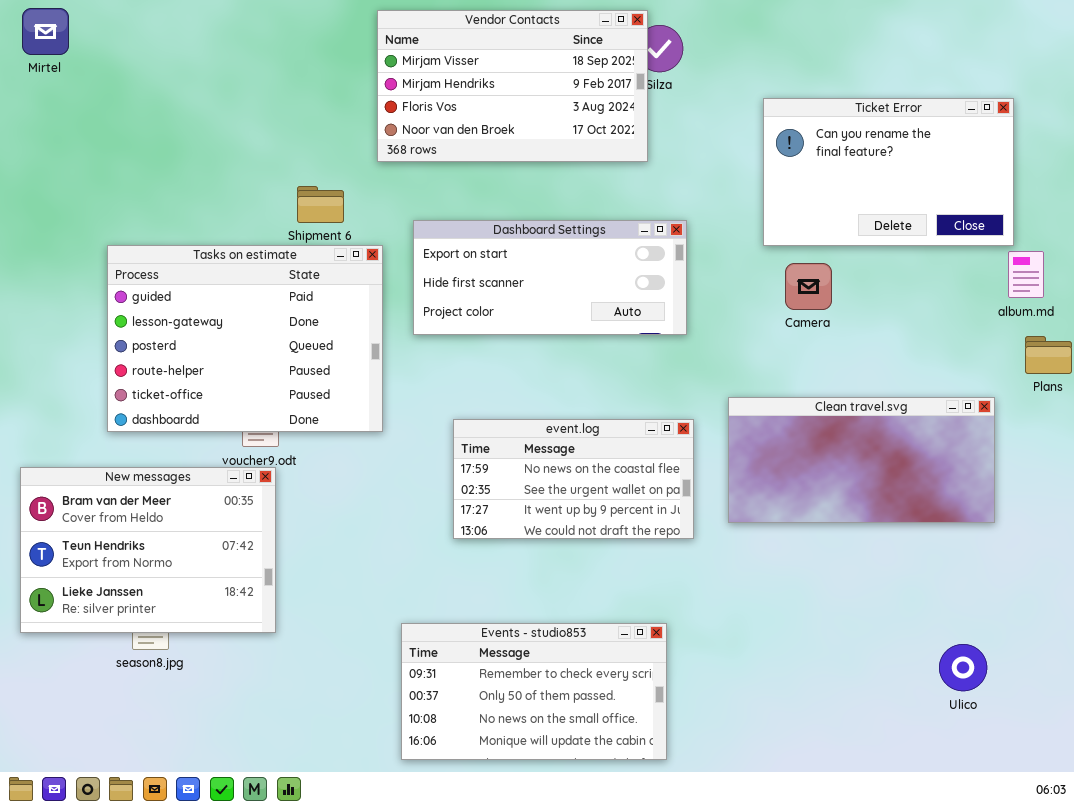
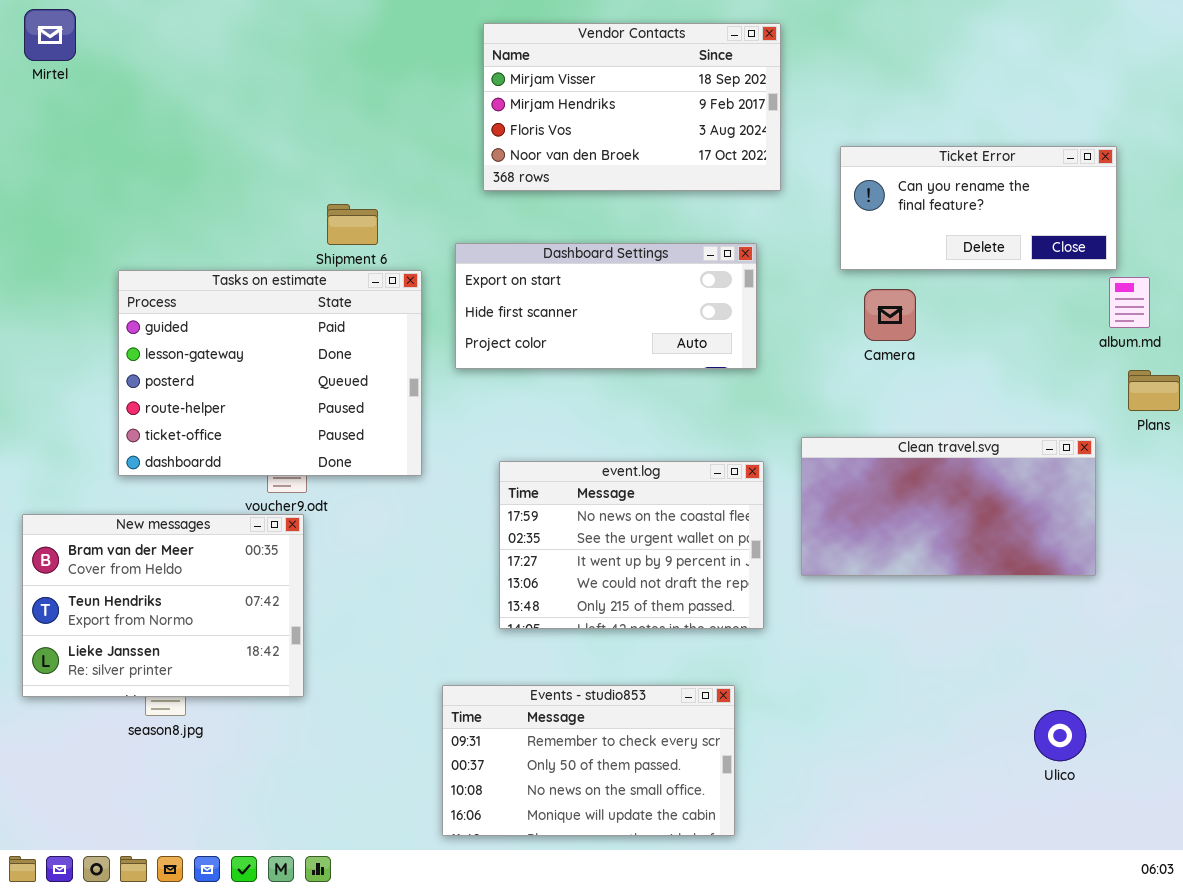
Vendor Contacts: [377,10,648,162] -> [483,23,781,191], moved
Ticket Error: [763,98,1014,246] -> [840,146,1117,270], resized
event.log: [453,419,694,539] -> [499,461,764,629], resized

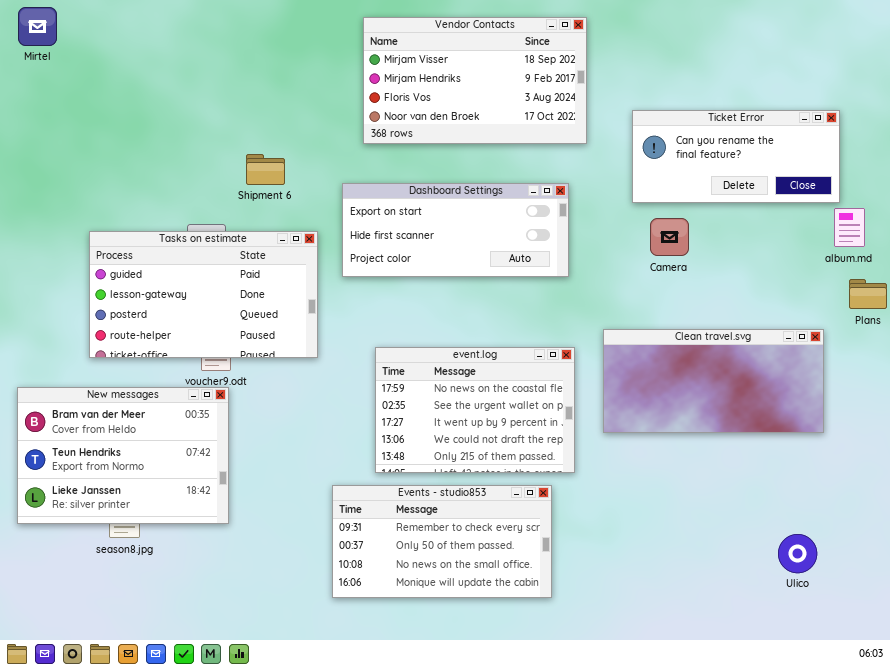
Tasks on estimate: [118,270,422,476] -> [89,231,318,358], resized
Events - studio853: [442,685,735,836] -> [332,485,552,598], moved

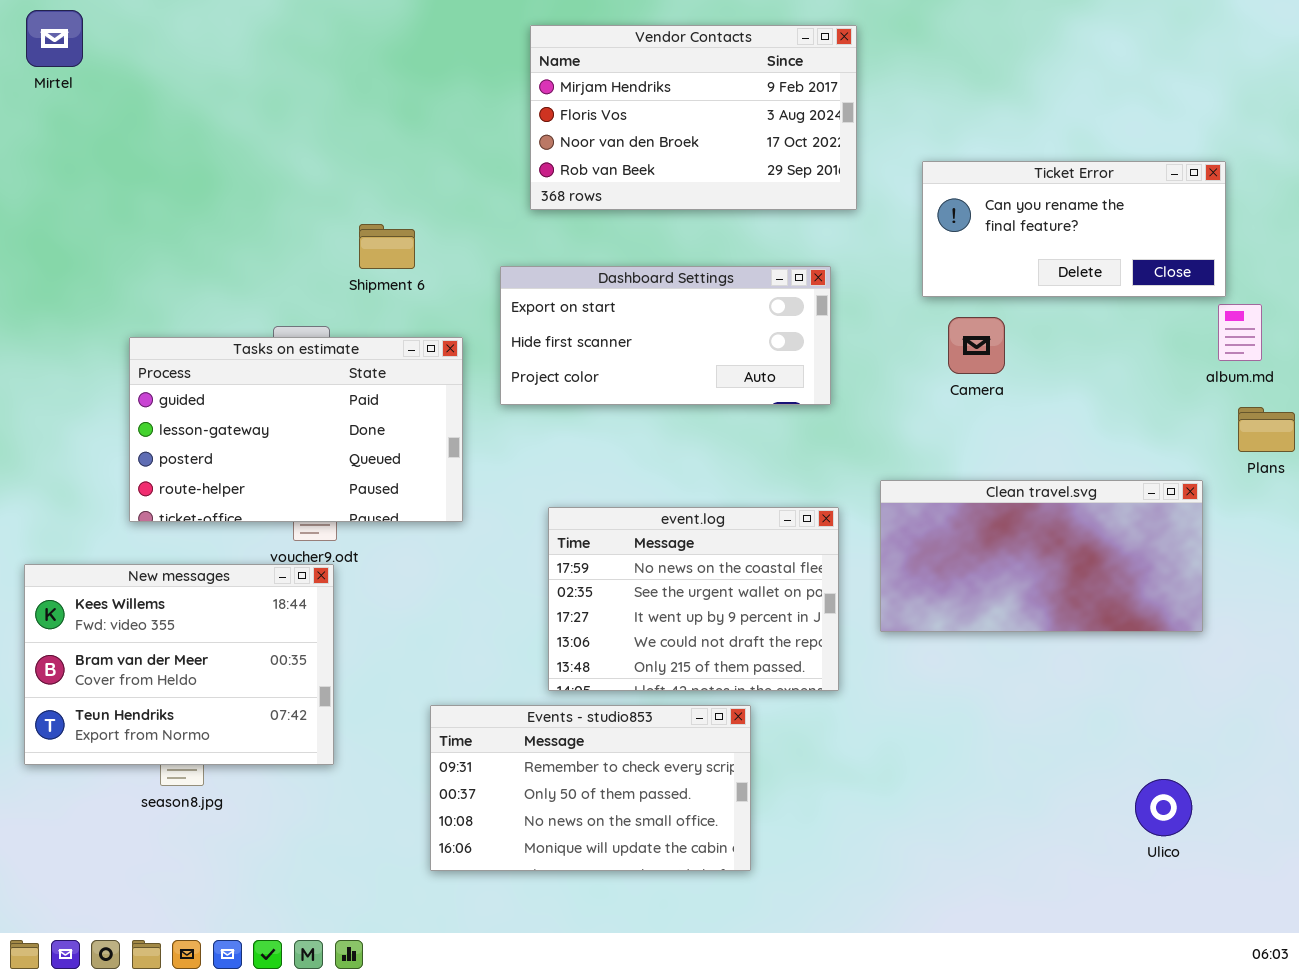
Vendor Contacts: [363,17,587,144] -> [530,25,857,210], scrolled down 1 row
New messages: [17,387,229,524] -> [24,564,334,765], scrolled up 1 row
Events - studio853: [332,485,552,598] -> [430,705,751,871], moved

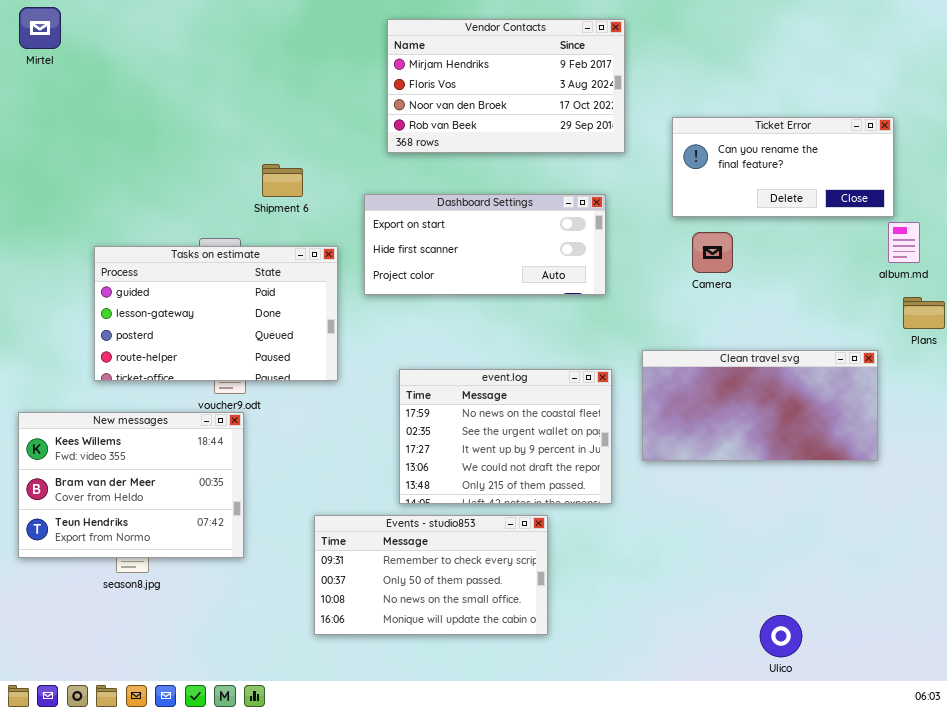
Ulico: [1135,779,1192,836] -> [760,615,802,657], moved

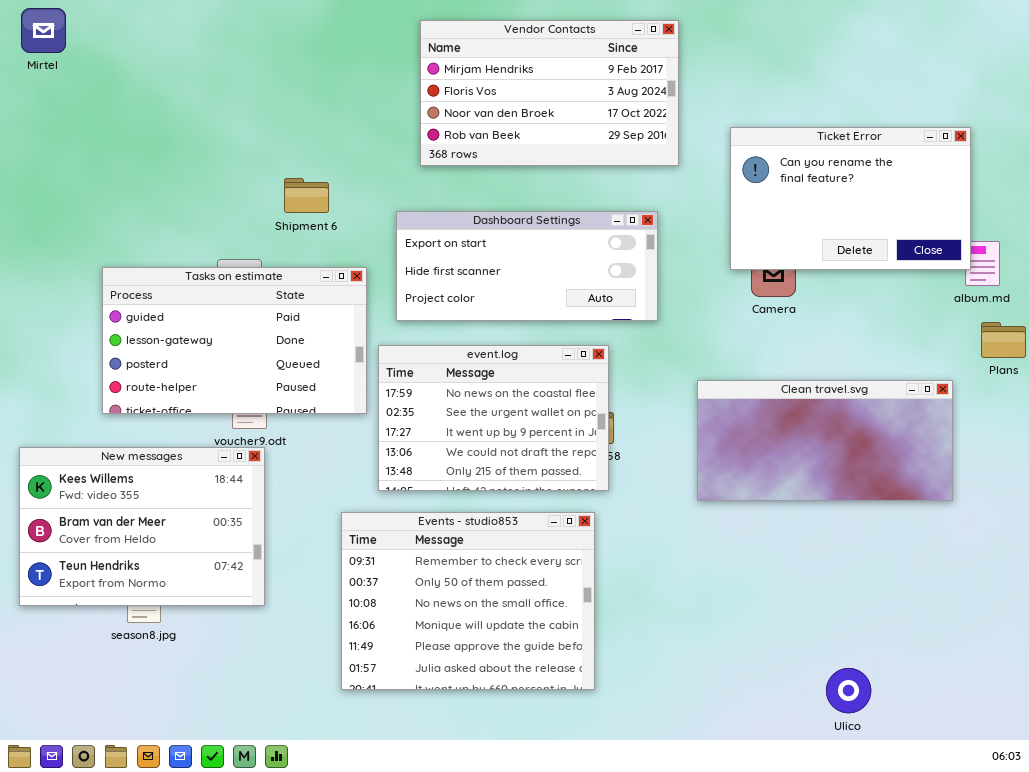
Ticket Error: [672,117,894,217] -> [730,127,971,270], resized
event.log: [399,369,612,504] -> [378,345,609,491], moved
Events - studio853: [314,515,548,635] -> [341,512,595,690], resized

